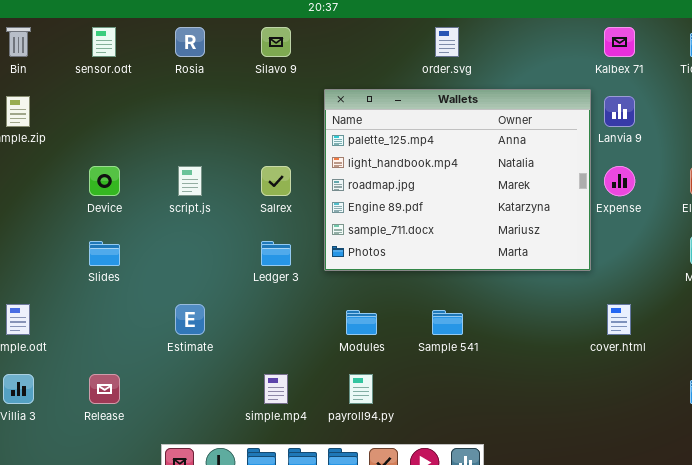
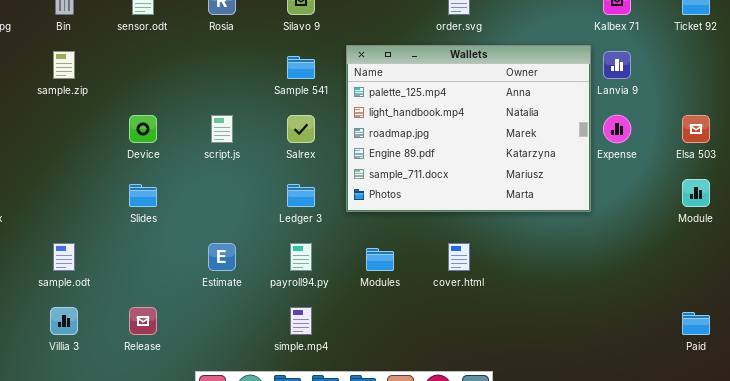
cover.html: [607,304,631,335] -> [448,243,470,271], moved
Sample 541: [432,310,463,335] -> [287,56,315,79], moved
payroll94.py: [349,374,373,404] -> [290,243,312,271], moved

